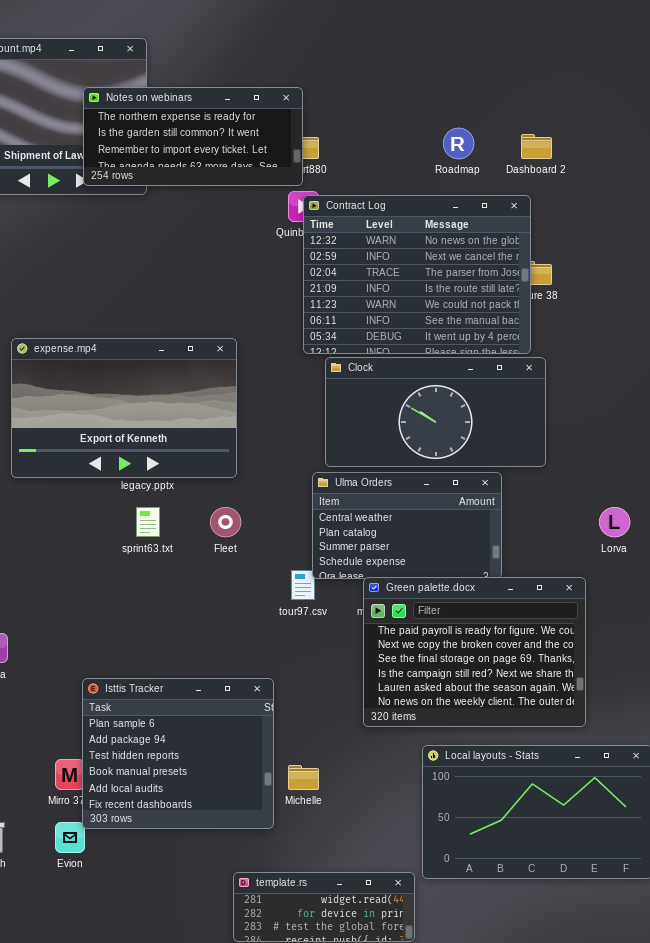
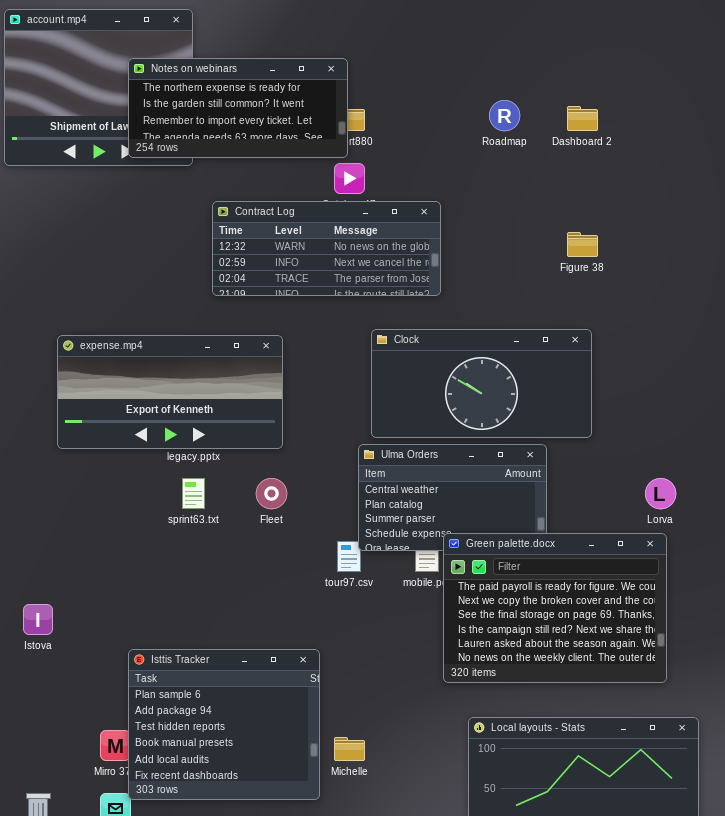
Contract Log: [303,195,531,354] -> [212,201,441,296], moved, resized
expense.mp4: [11,338,237,478] -> [57,335,283,449], resized
Green palette.docx: [363,577,586,727] -> [443,533,667,683], moved

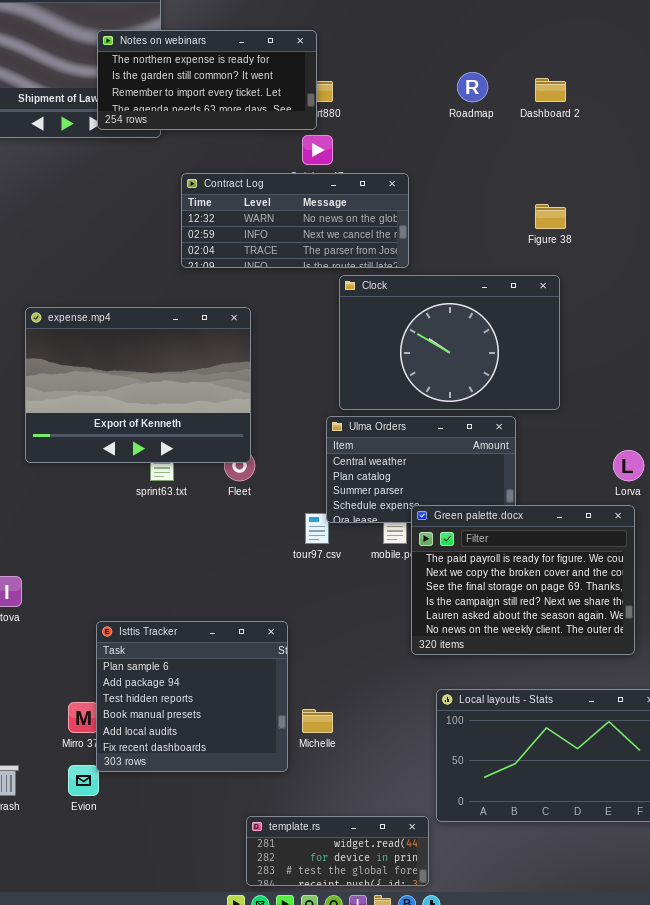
Clock: [371,329,592,438] -> [339,275,560,410], resized
expense.mp4: [57,335,283,449] -> [25,307,251,463], resized

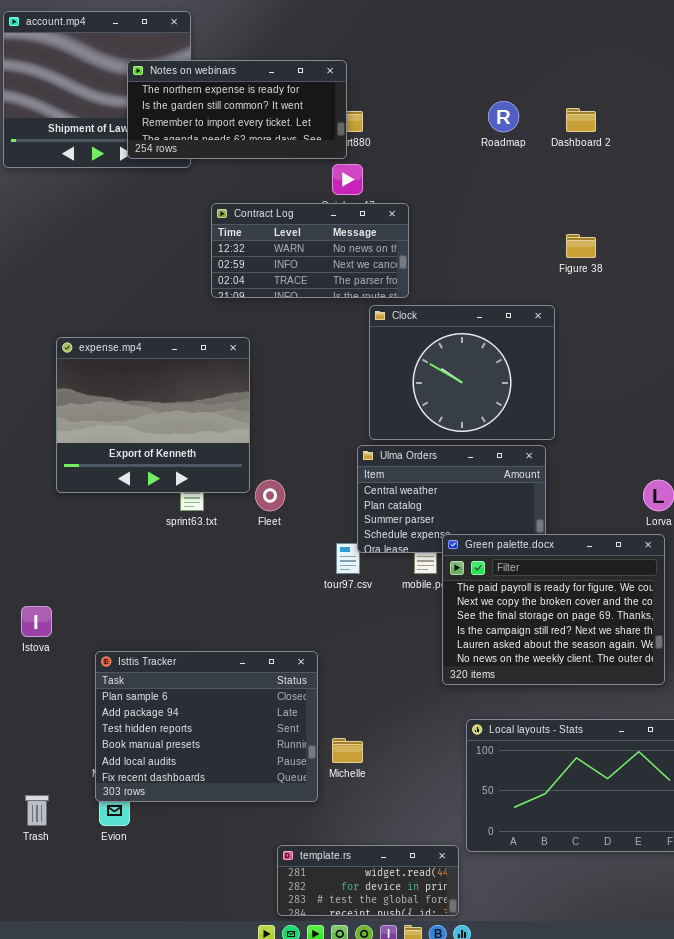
Contract Log: [181,173,409,268] -> [211,203,409,298], resized
Clock: [339,275,560,410] -> [369,305,555,440], resized
expense.mp4: [25,307,251,463] -> [56,337,250,493], resized
Isttis Tracker: [96,621,288,772] -> [95,651,318,802], resized

